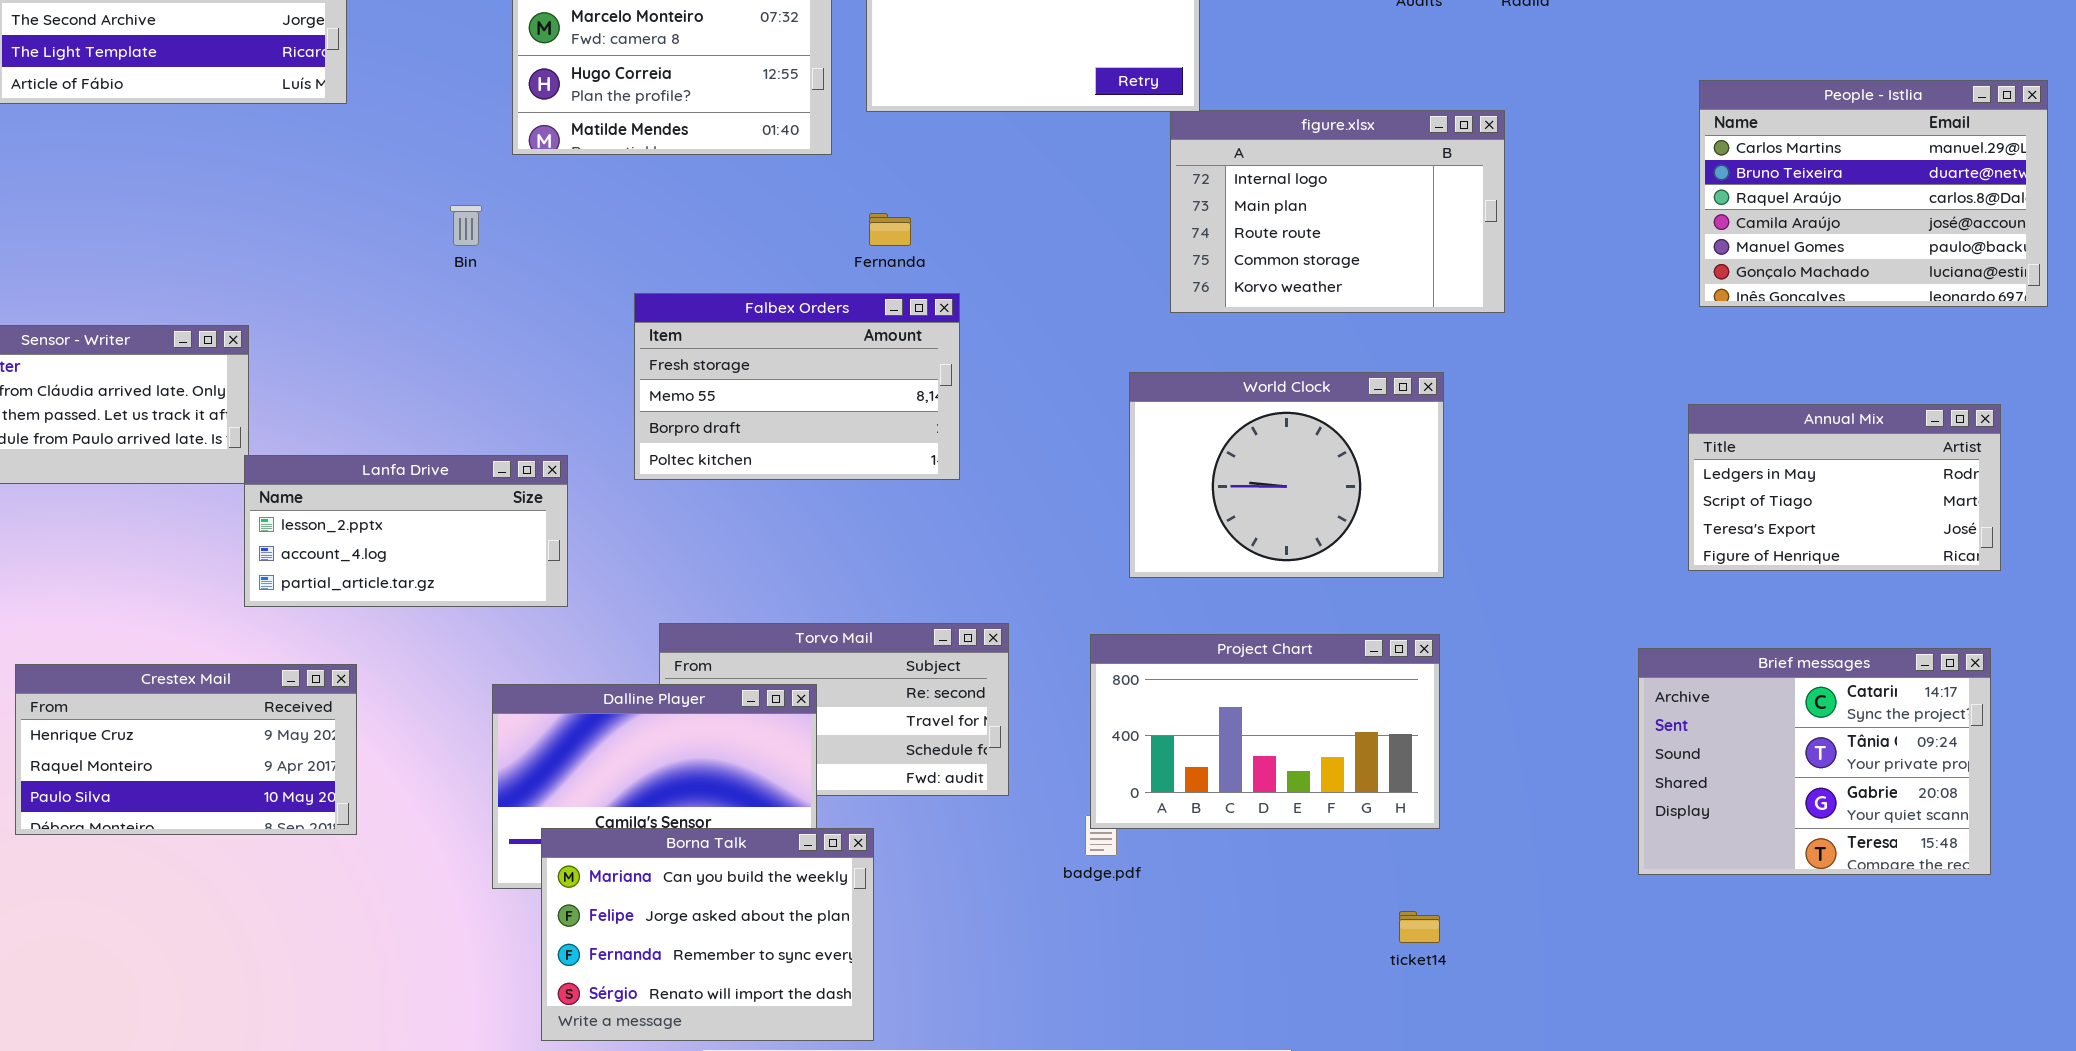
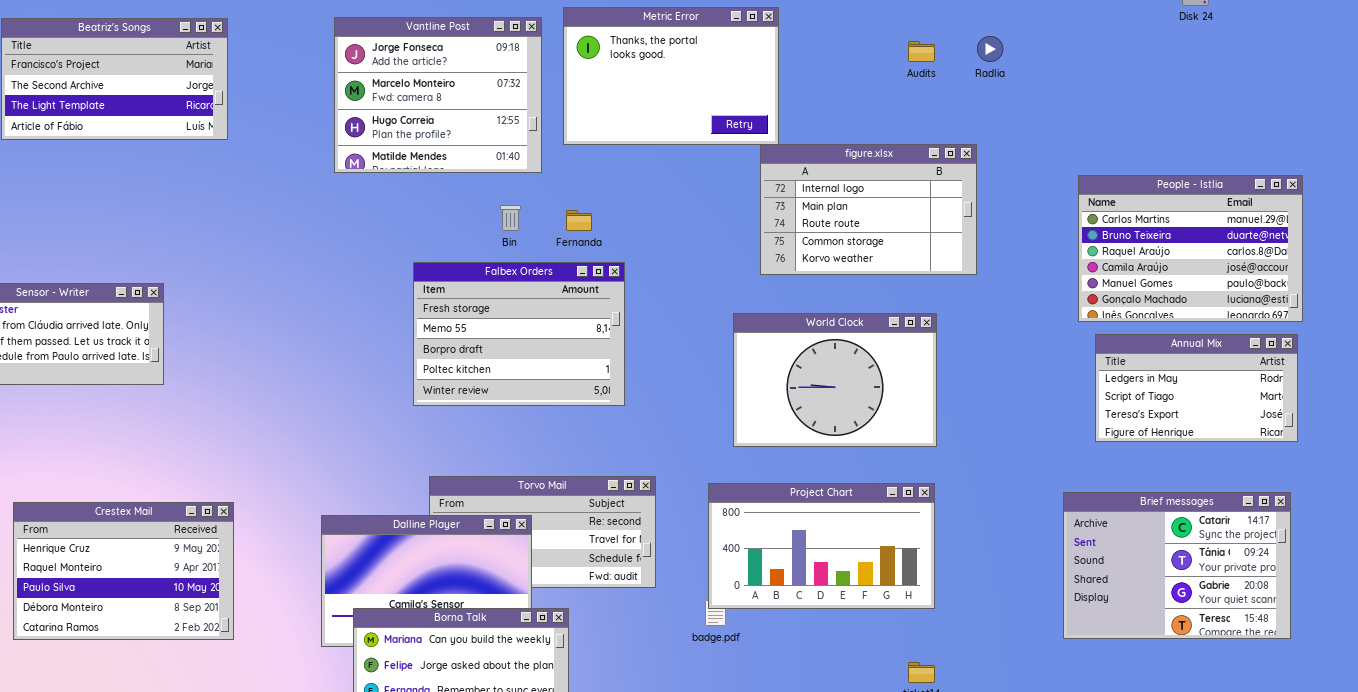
People - Istlia: [1699,80,2048,307] -> [1078,175,1303,322], moved
Bin: [450,205,482,246] -> [500,205,521,231], moved
Falbex Orders: [634,293,960,480] -> [413,262,625,406], resized
Lanfa Drive: [244,455,568,607] -> none, closed
Crestex Mail: [15,664,357,835] -> [13,502,234,640], resized

